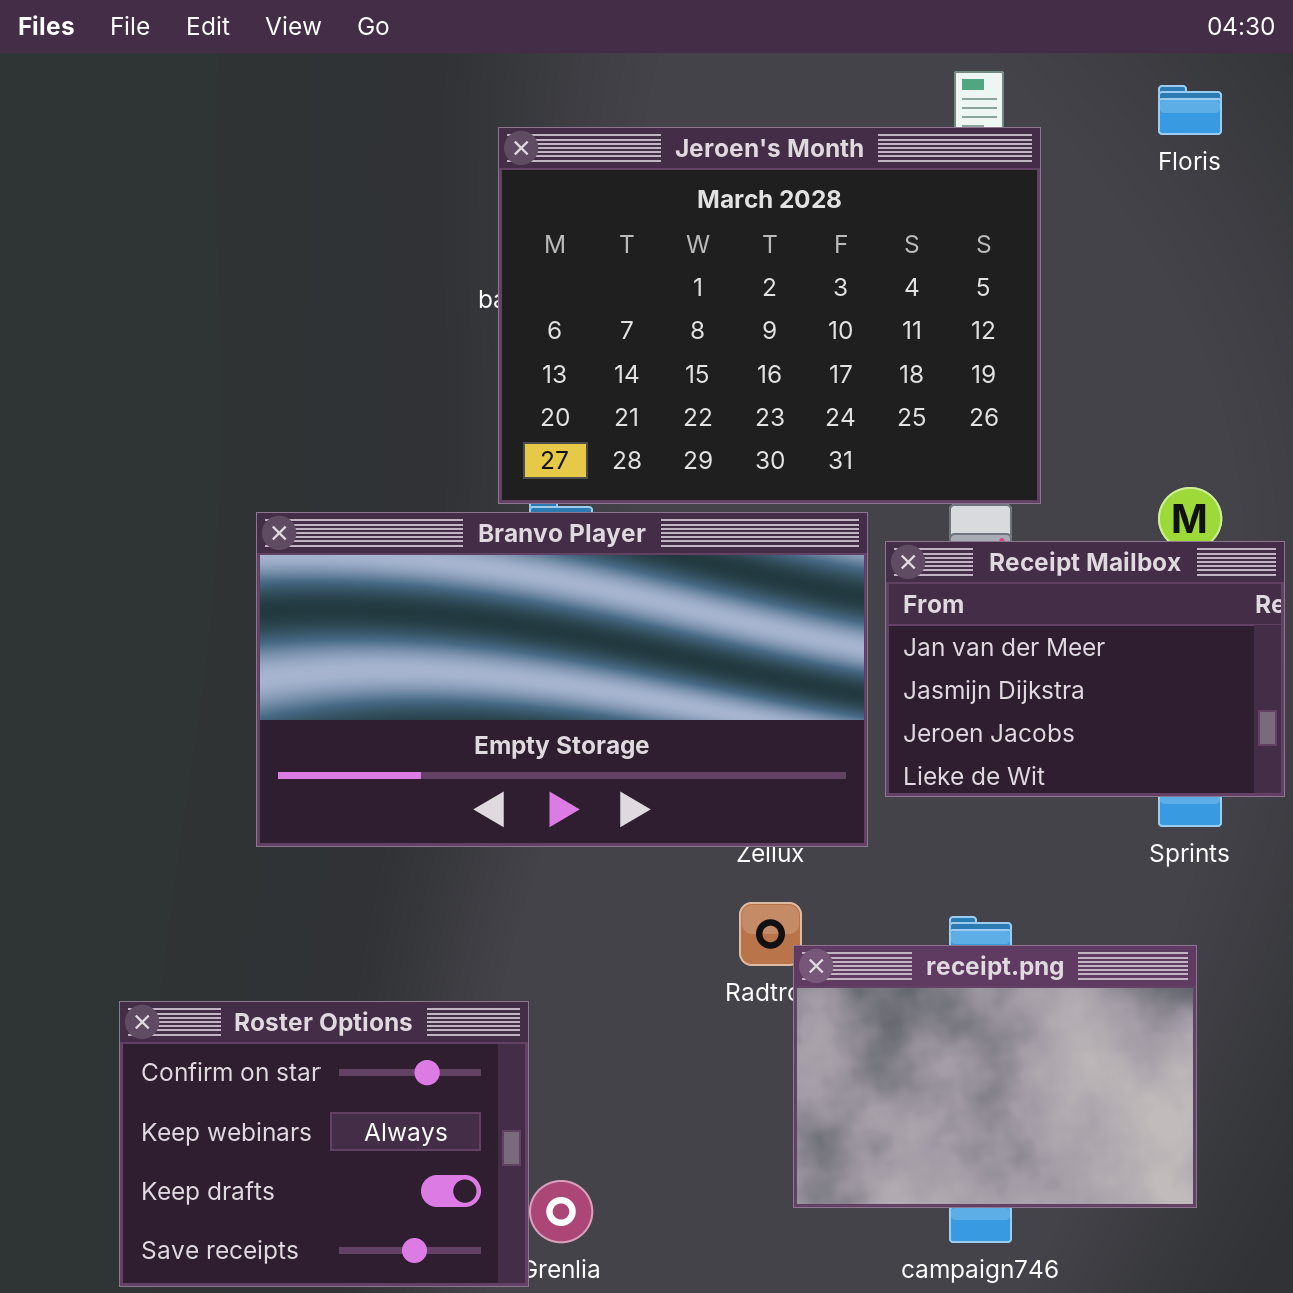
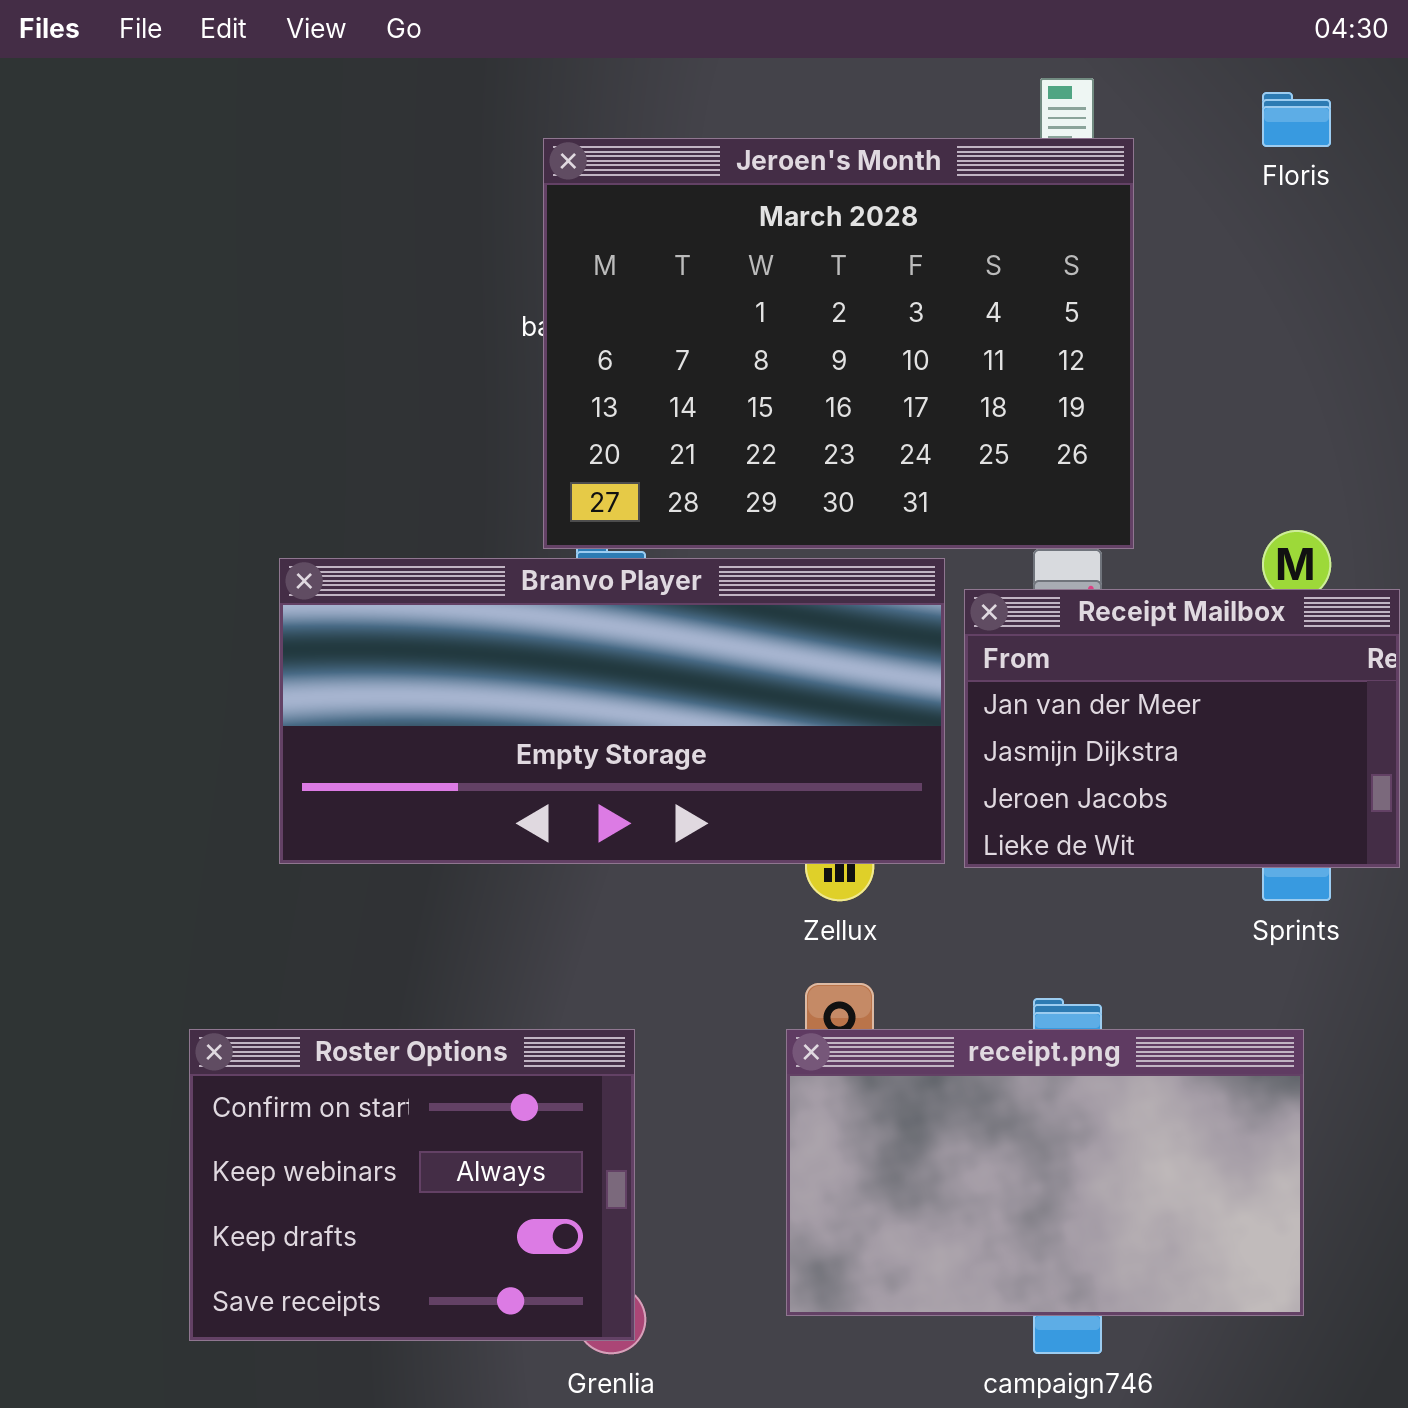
Branvo Player: [256,512,868,847] -> [279,558,945,864], resized
receipt.png: [793,945,1197,1208] -> [786,1029,1304,1316], resized
Roster Options: [119,1001,529,1287] -> [189,1029,635,1341], moved

